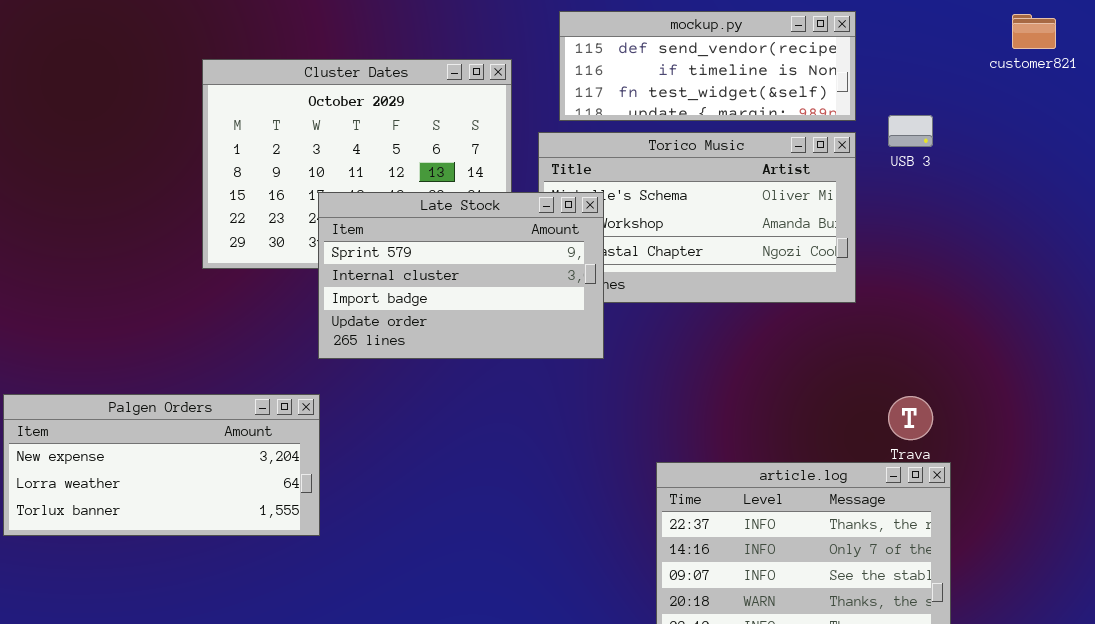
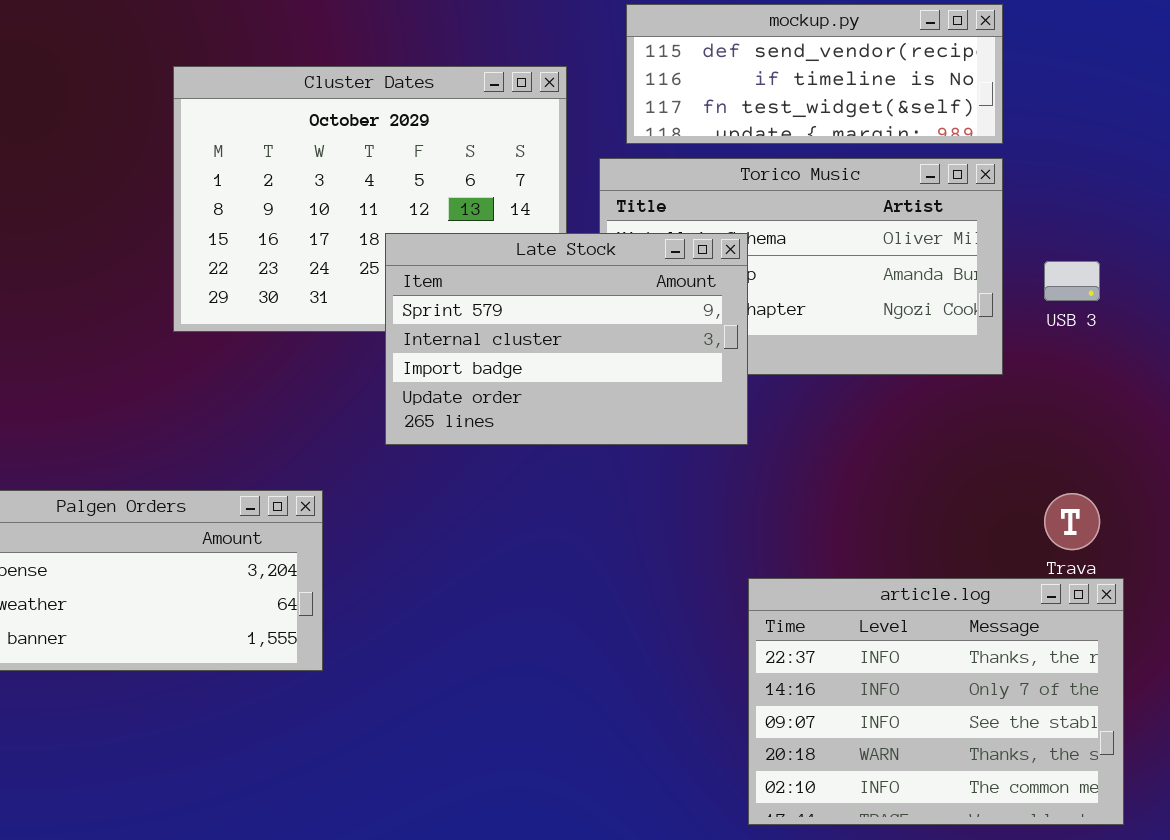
USB 3: [888,115,933,147] -> [1044,261,1100,301], moved
Late Stock: [318,192,604,359] -> [385,233,748,445], moved

